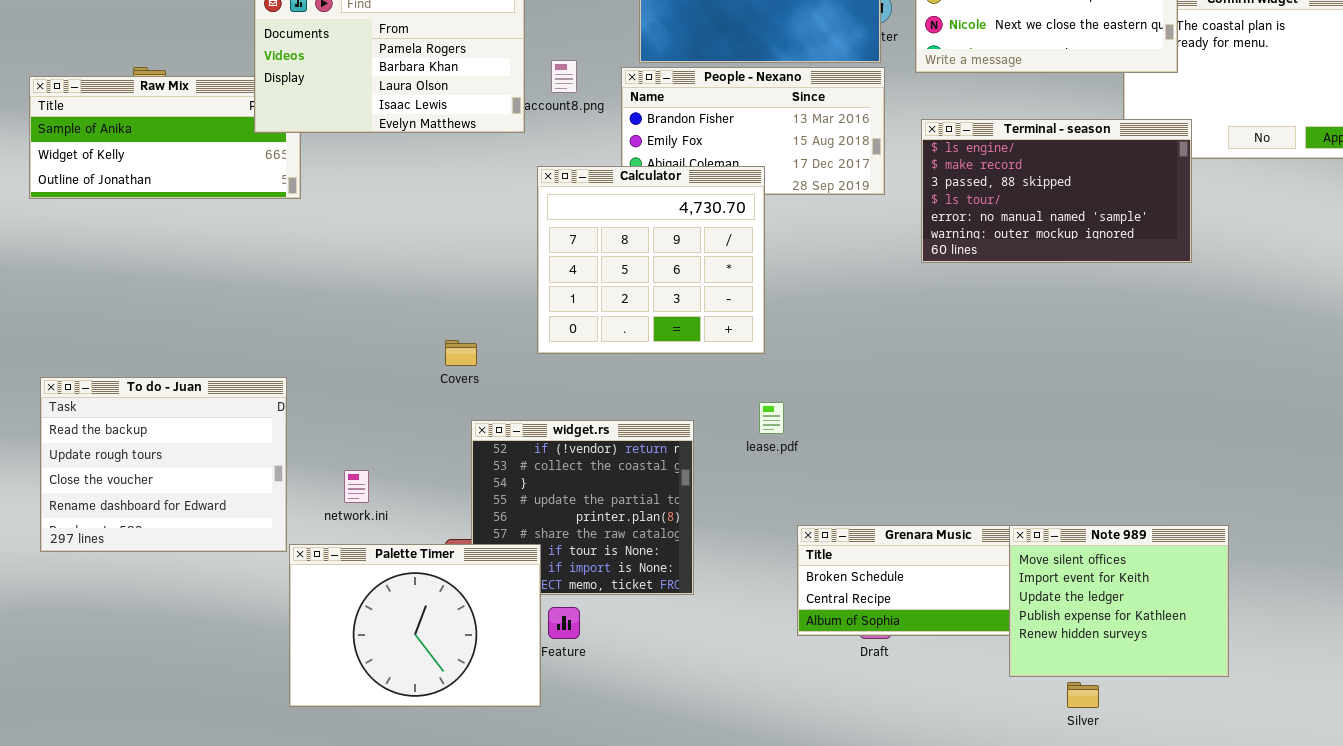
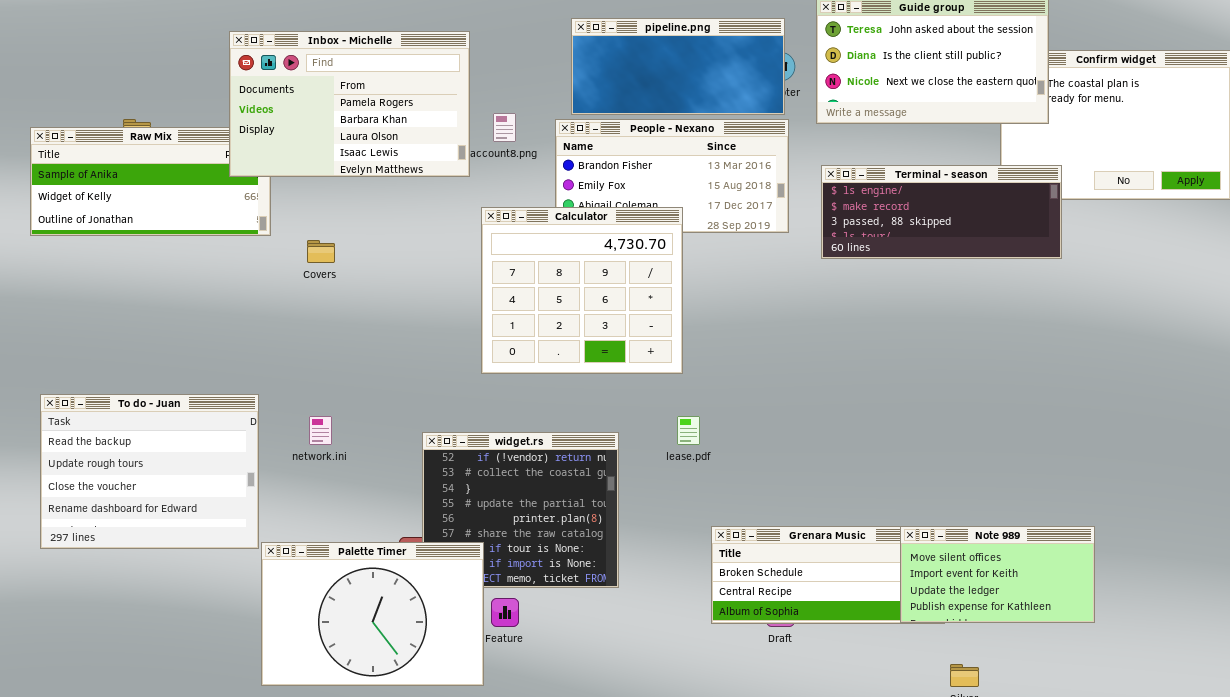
Terminal - season: [921,119,1192,263] -> [821,165,1062,259], resized
Covers: [445,340,477,366] -> [307,240,335,263], moved
network.ini: [344,470,369,503] -> [309,416,332,445], moved
Note 989: [1009,525,1229,677] -> [900,526,1095,623], resized

